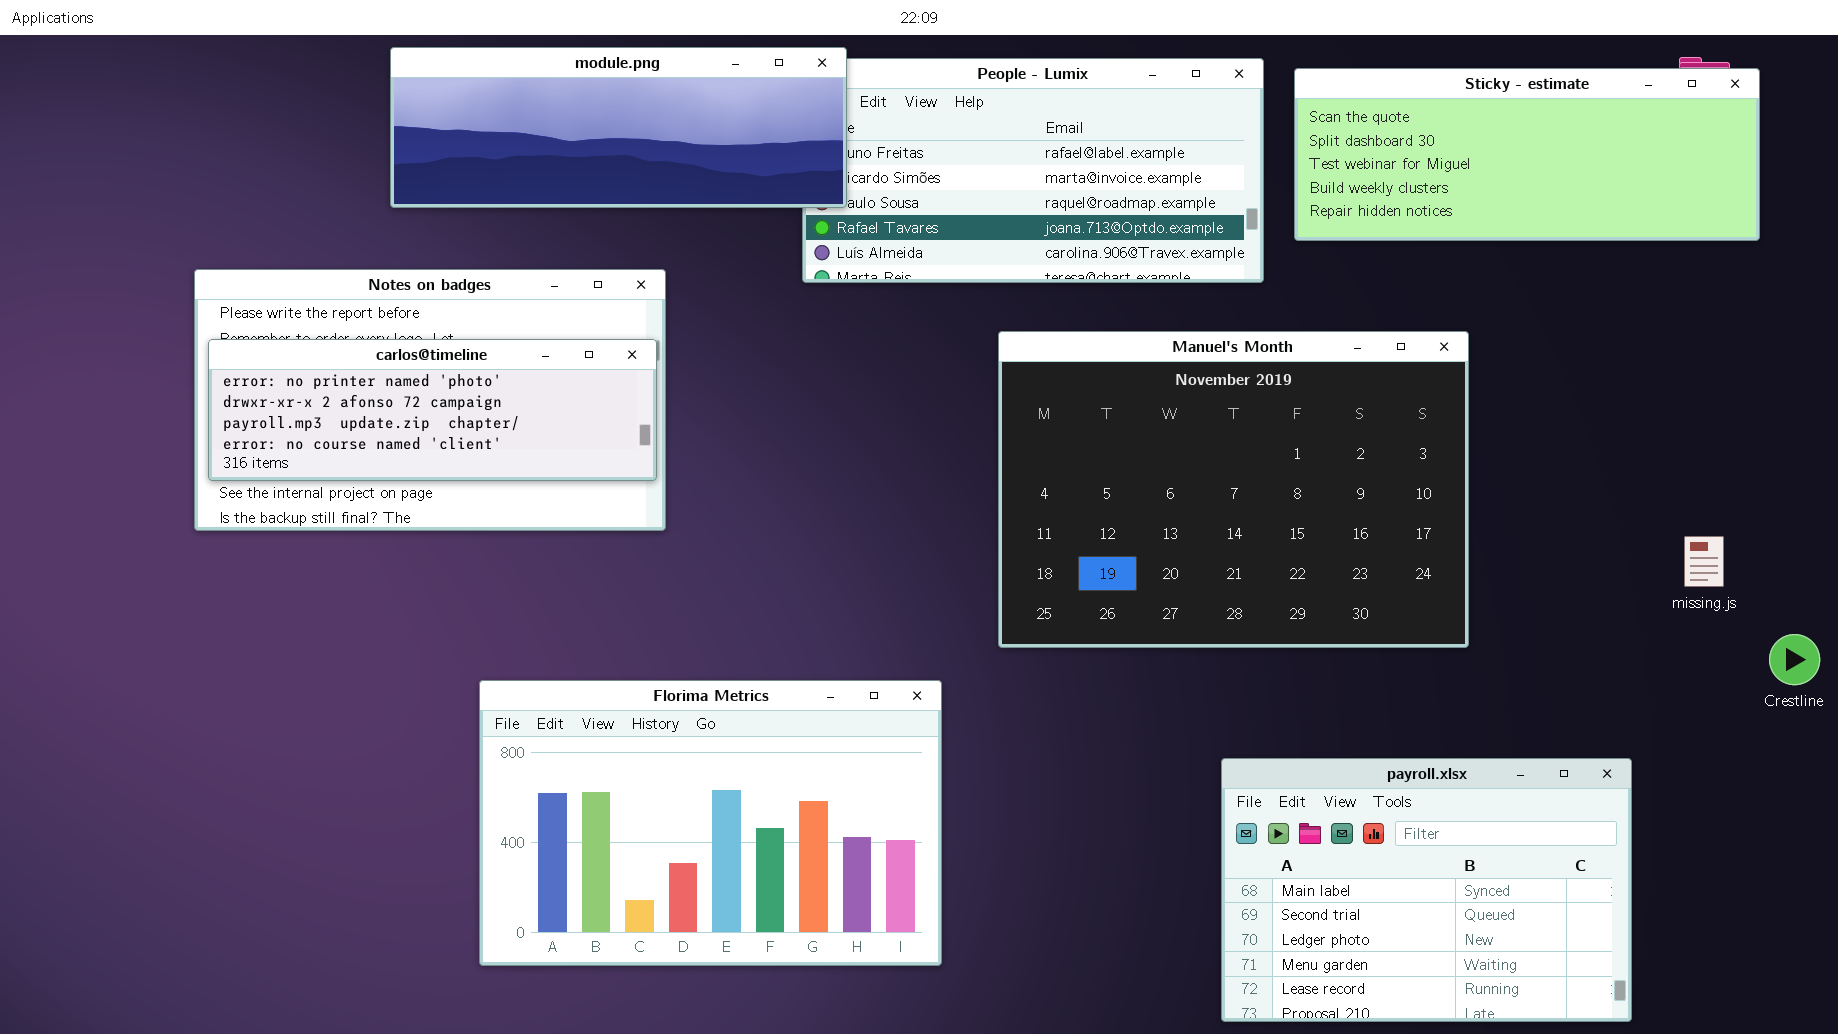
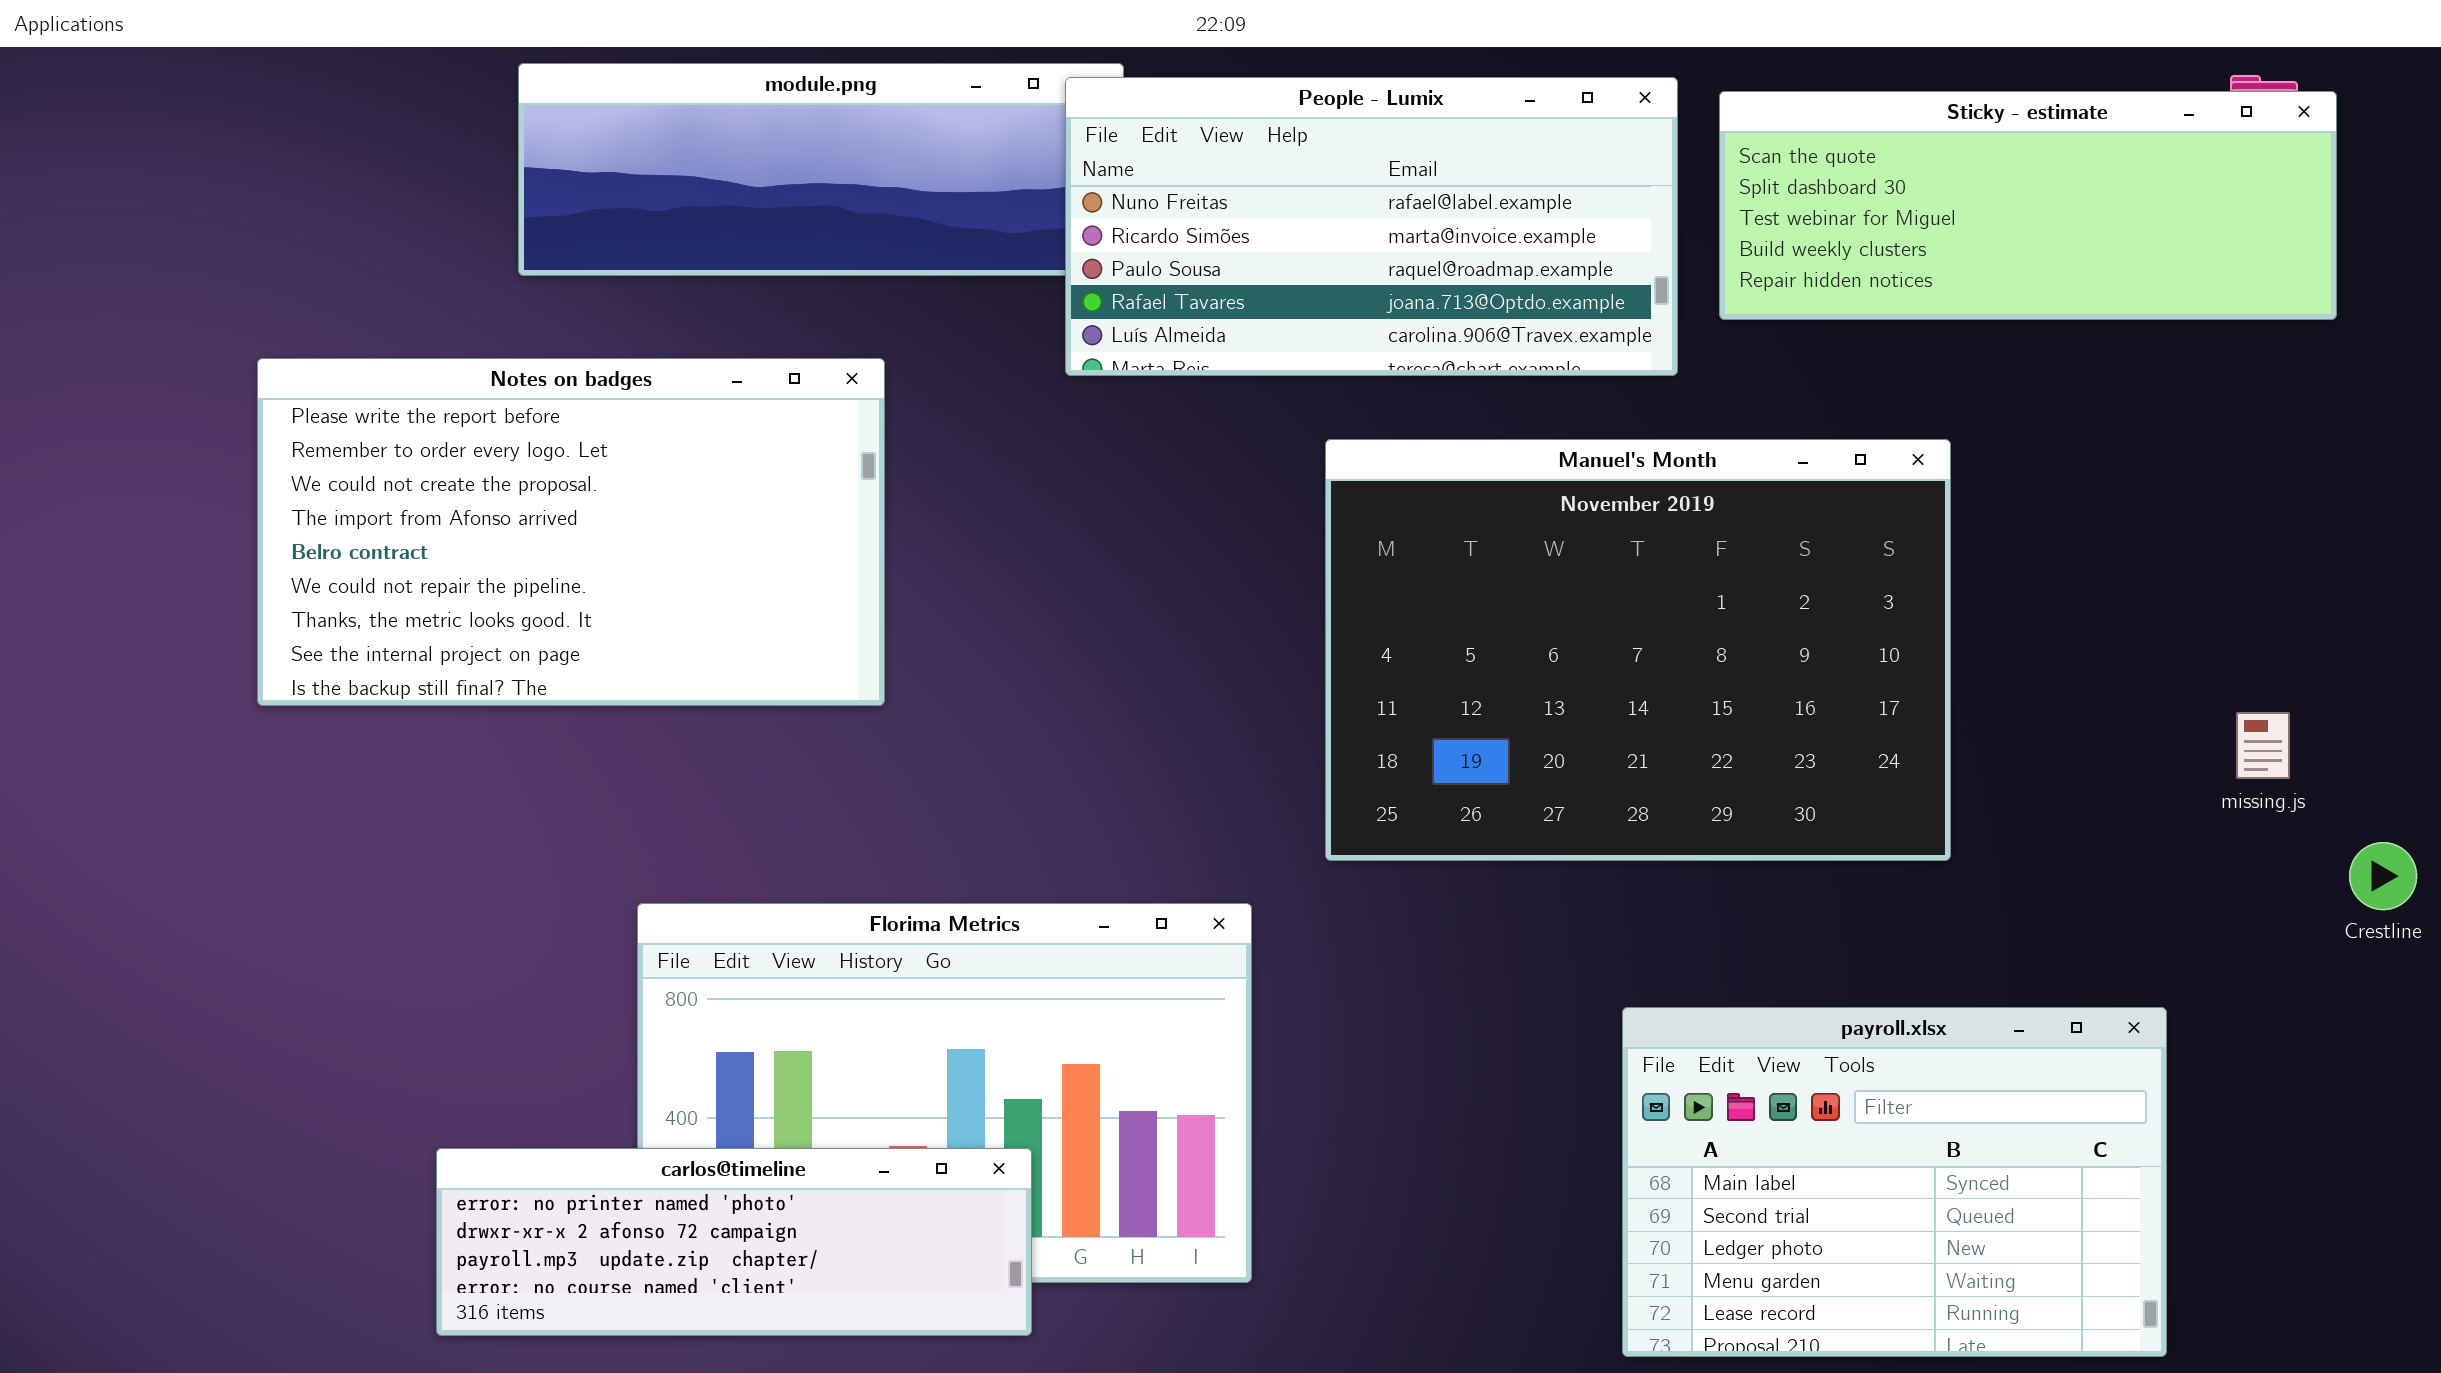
People - Lumix: [802,58,1264,283] -> [1065,77,1678,376], raised
carlos@timeline: [208,339,657,481] -> [436,1148,1032,1336], moved

